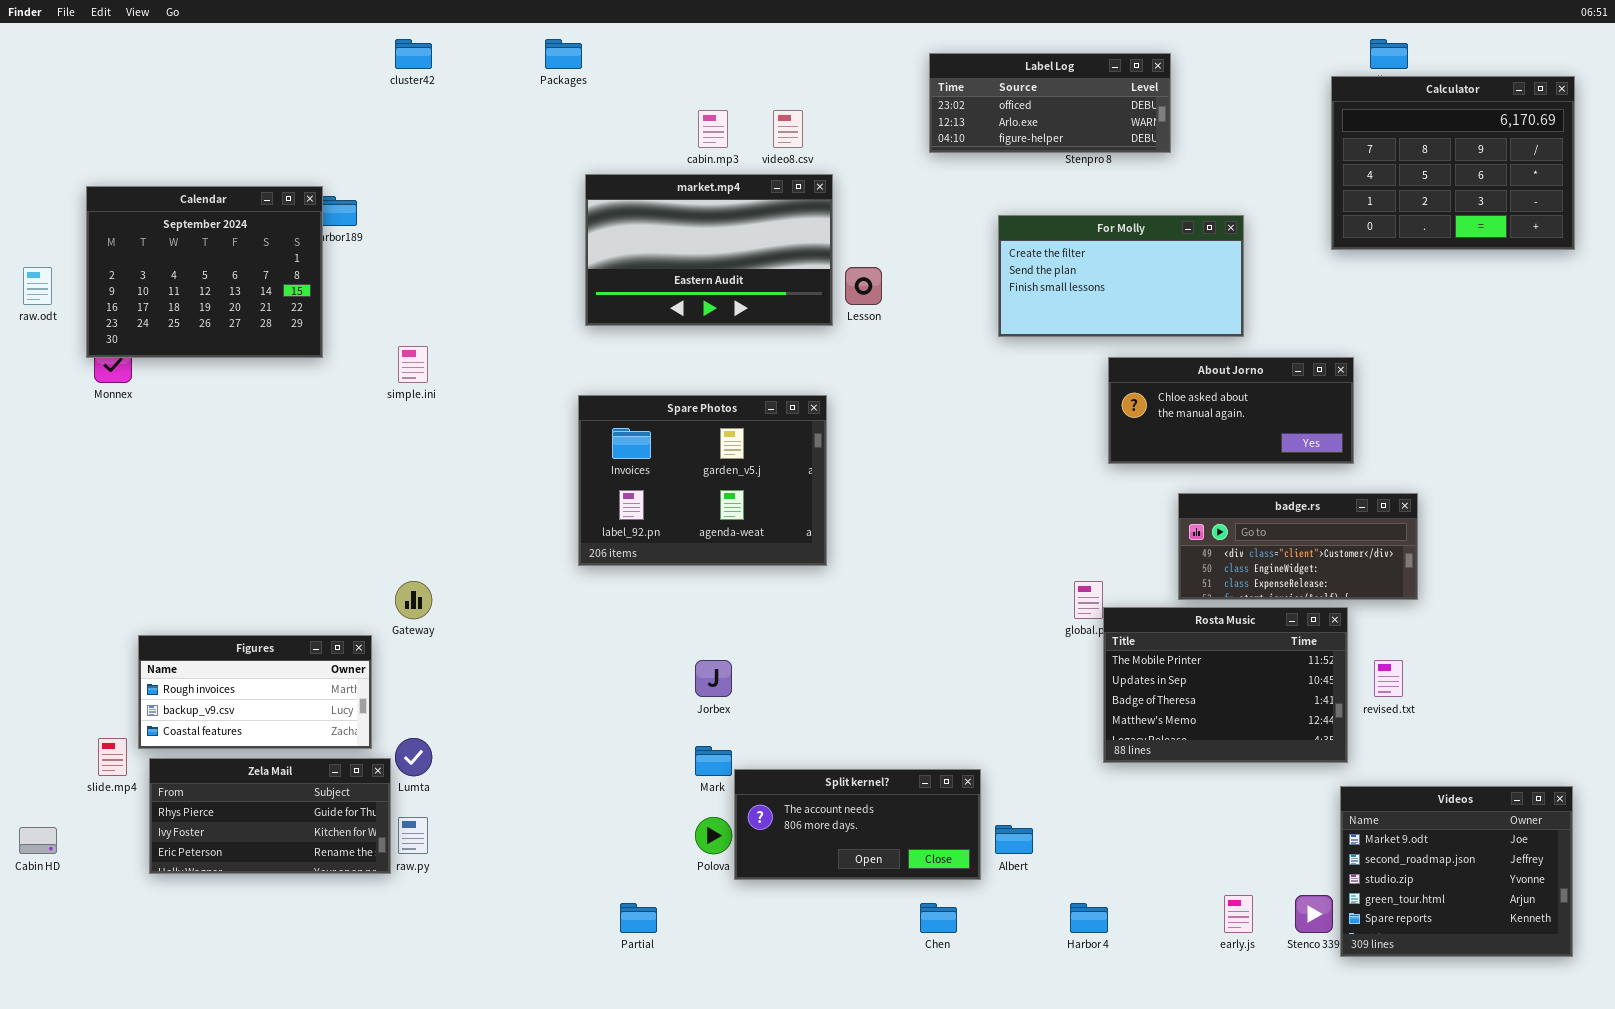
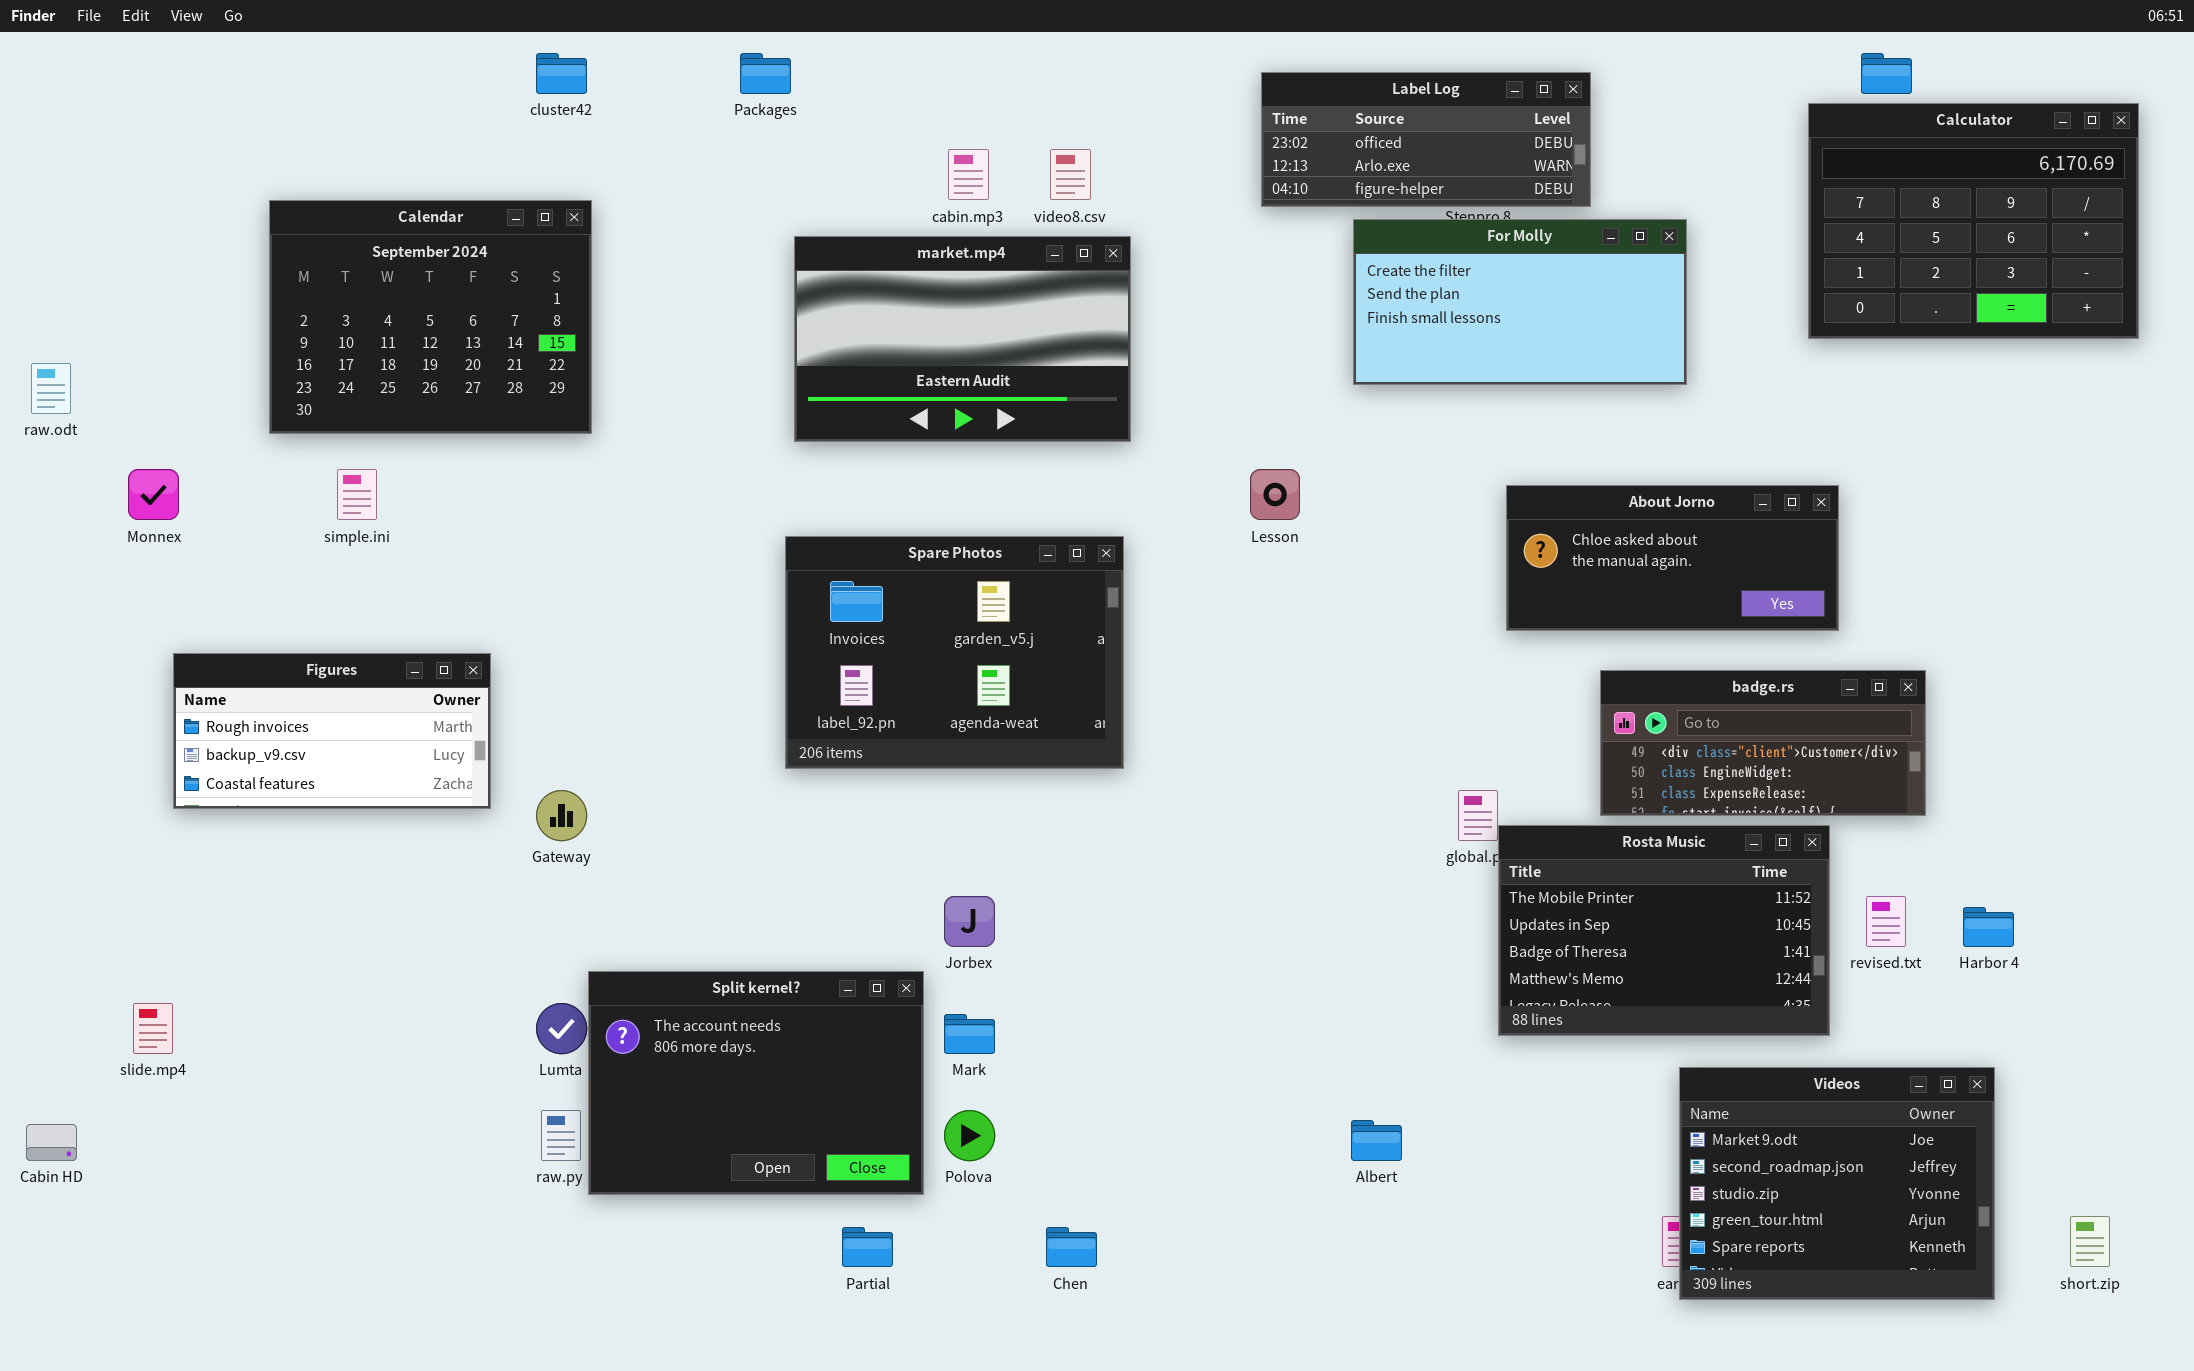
Calendar: [86,186,323,358] -> [269,200,592,434], moved
For Molly: [998,215,1244,337] -> [1353,219,1687,385], moved
Lesson: [845,267,882,305] -> [1250,469,1300,520], moved
simple.ini: [398,346,428,383] -> [337,469,377,520], moved
Figures: [138,635,372,749] -> [173,653,491,809], moved
Zela Mail: [149,758,391,874] -> none, closed
Split kernel?: [734,769,981,880] -> [588,971,924,1195], moved, resized
Videos: [1340,786,1573,957] -> [1679,1067,1995,1300], moved
Chen: [920,903,957,933] -> [1046,1227,1097,1267], moved
Harbor 4: [1070,903,1108,933] -> [1963,907,2014,947], moved

